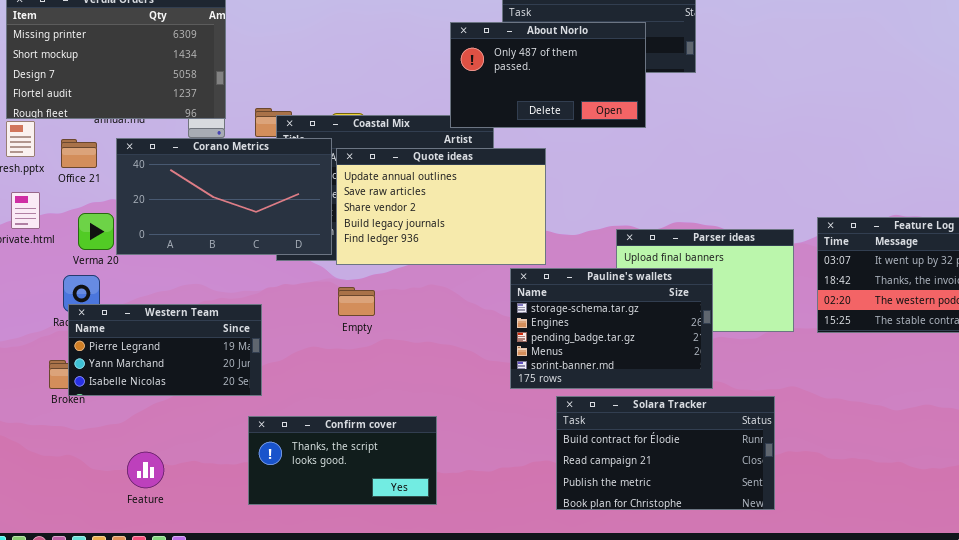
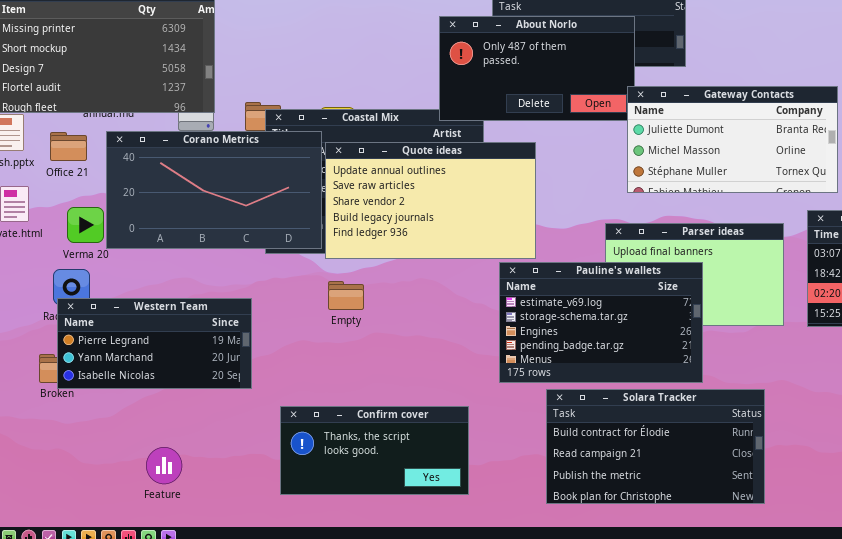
Gateway Contacts: none -> [627,86,838,193], opened
Pauline's wallets: [510,268,713,389] -> [499,262,703,383], scrolled up 1 row
Confirm cover: [248,416,437,505] -> [280,406,469,495], moved
Feature: [127,452,164,488] -> [146,447,182,484], moved

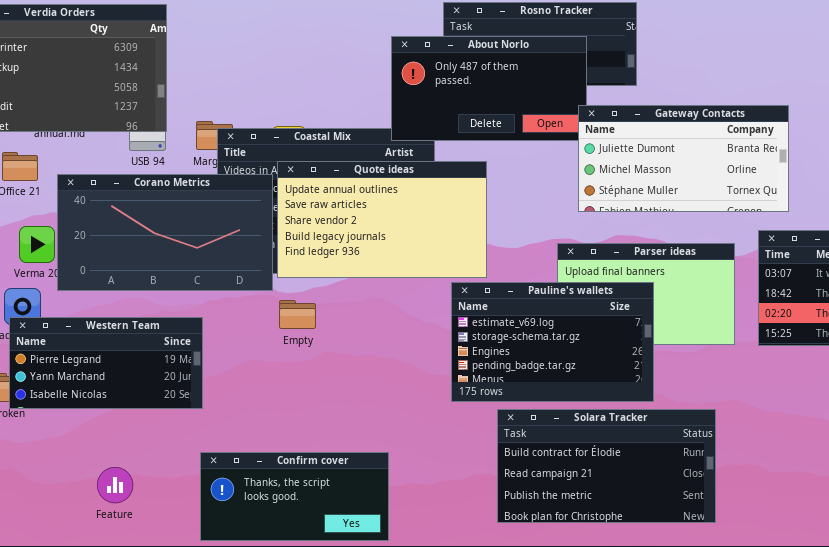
Corano Metrics: [106,131,322,249] -> [57,174,273,291], moved
Confirm cover: [280,406,469,495] -> [200,452,389,541], moved

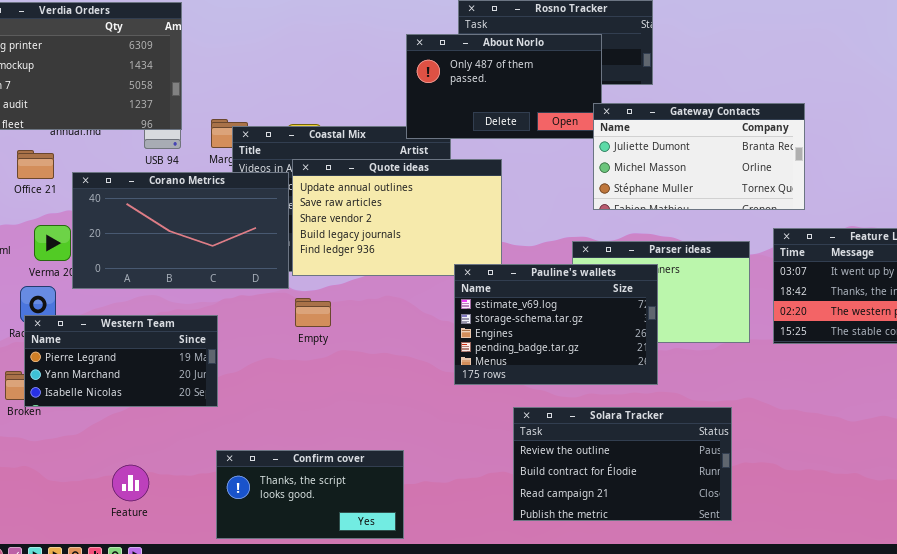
Pauline's wallets: [451,282,654,402] -> [454,264,658,385], moved
Solara Tracker: [497,409,716,523] -> [513,407,732,521], scrolled up 1 row

